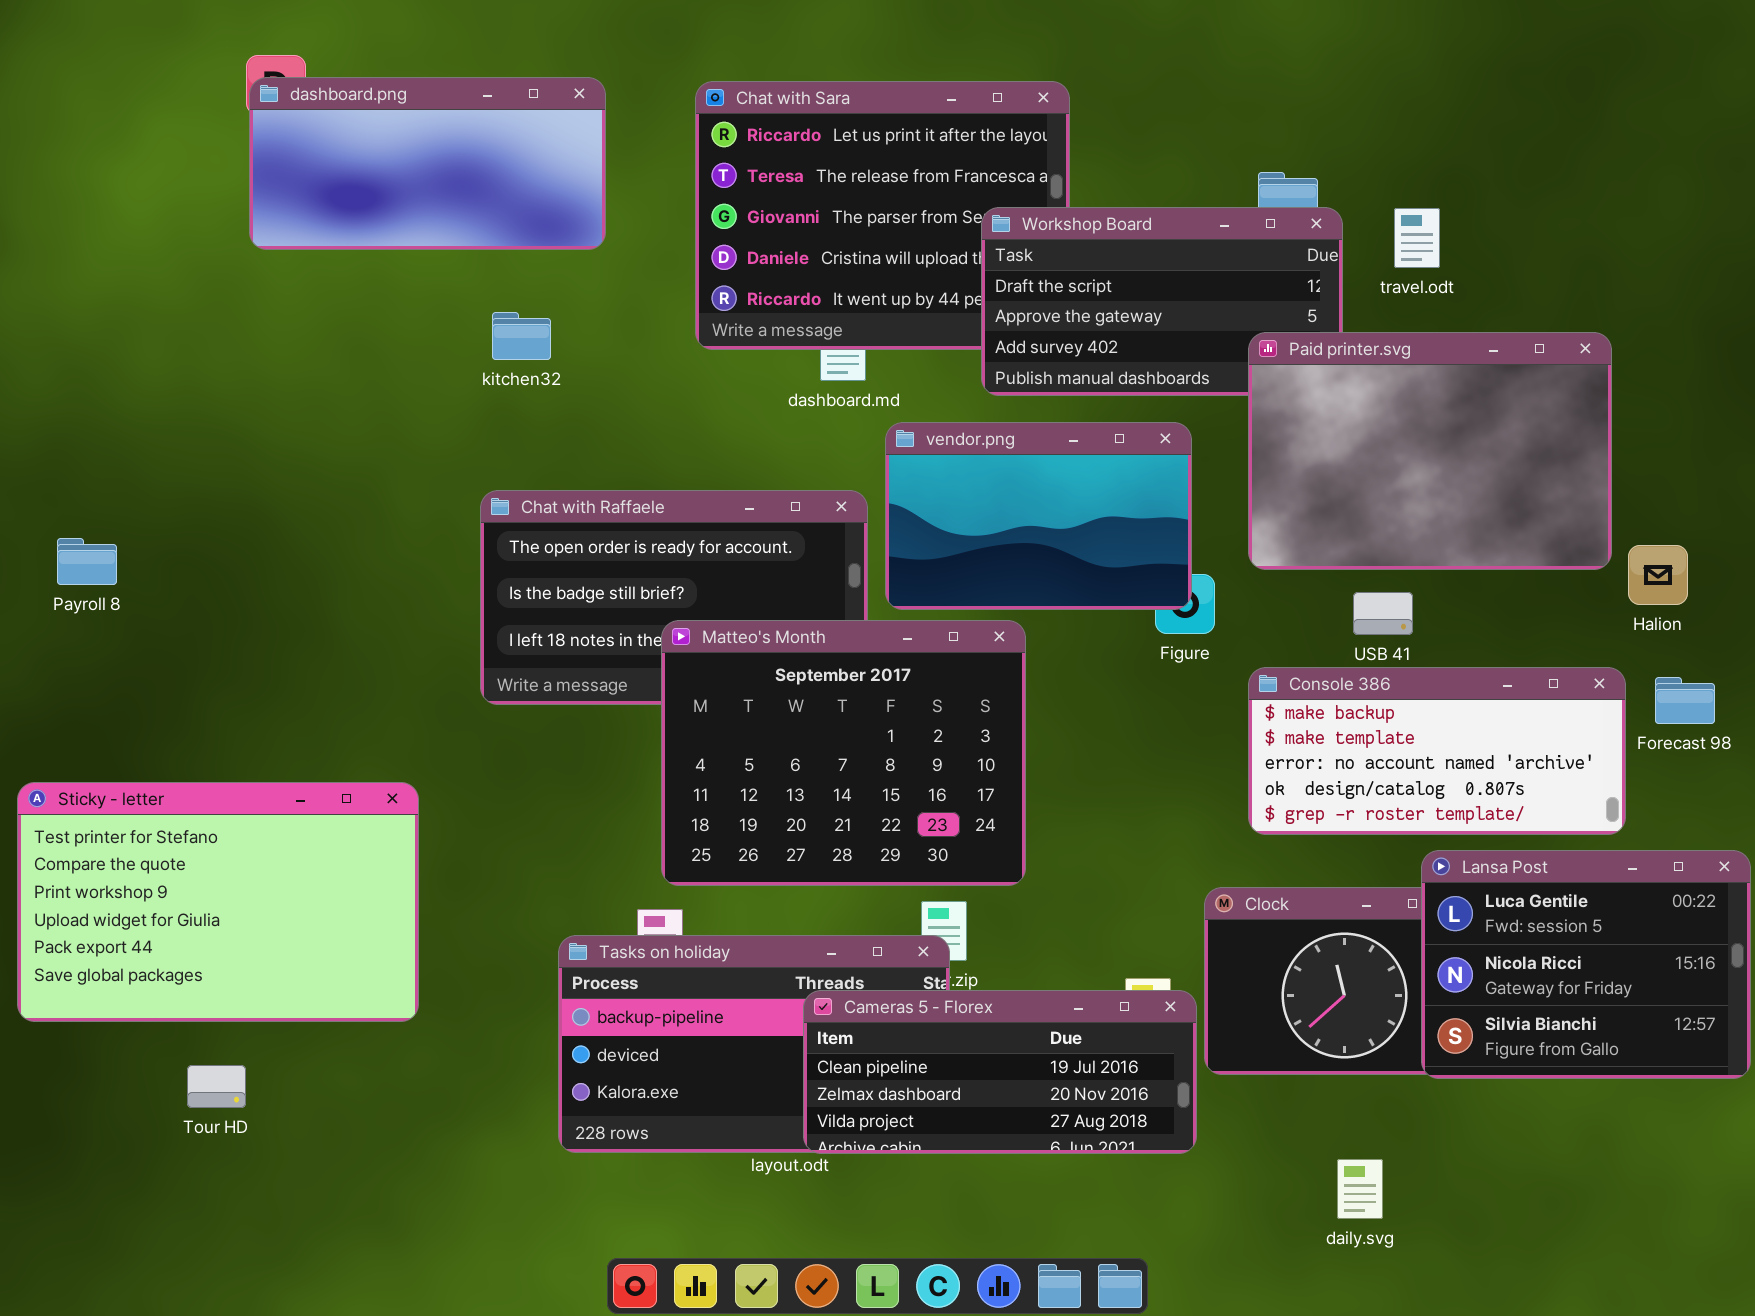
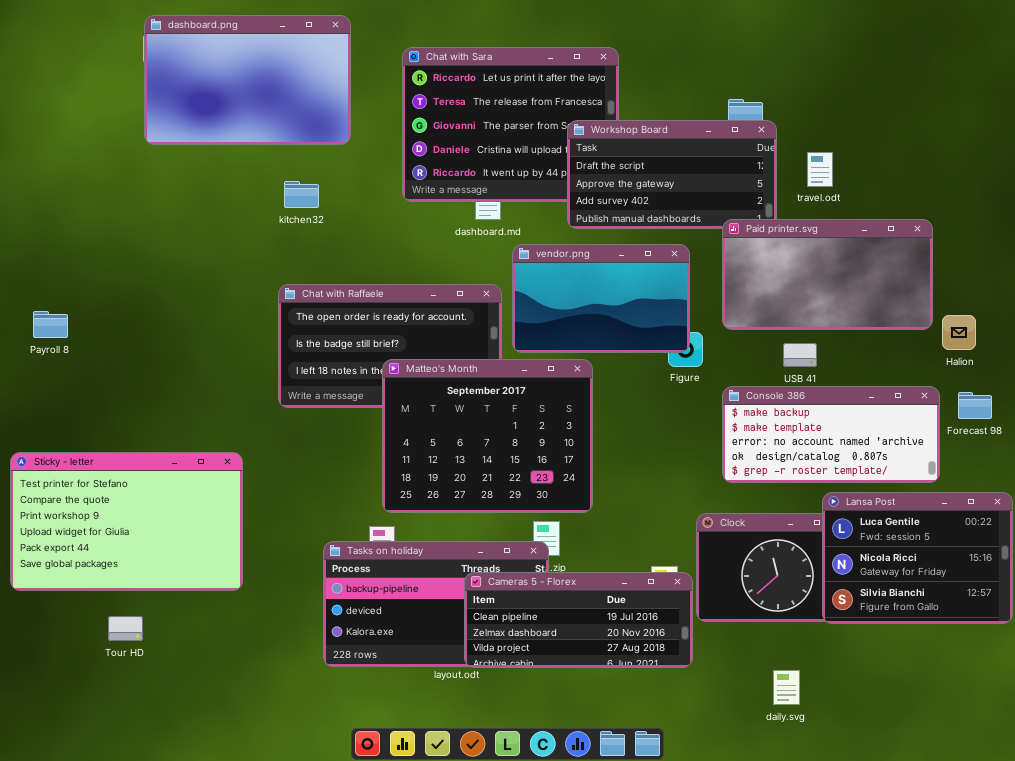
dashboard.png: [249,77,606,250] -> [144,15,351,145], resized
travel.odt: [1394,208,1440,268] -> [807,152,833,187], moved
Paid printer.svg: [1248,332,1612,570] -> [722,219,933,330], resized

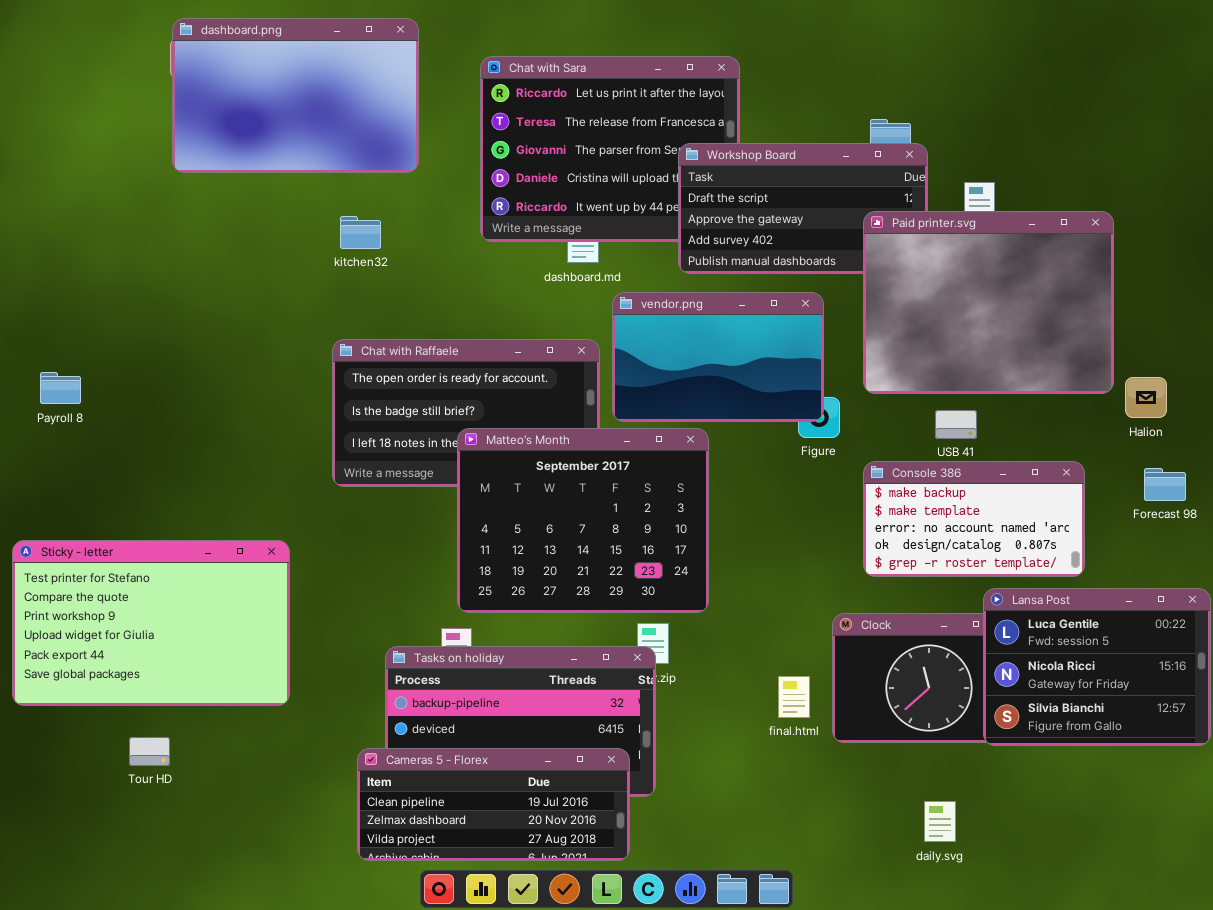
Paid printer.svg: [722,219,933,330] -> [863,211,1114,394], resized
Console 386: [722,386,940,483] -> [863,461,1085,577], resized
Cameras 5 - Florex: [464,572,693,668] -> [357,748,630,861], moved

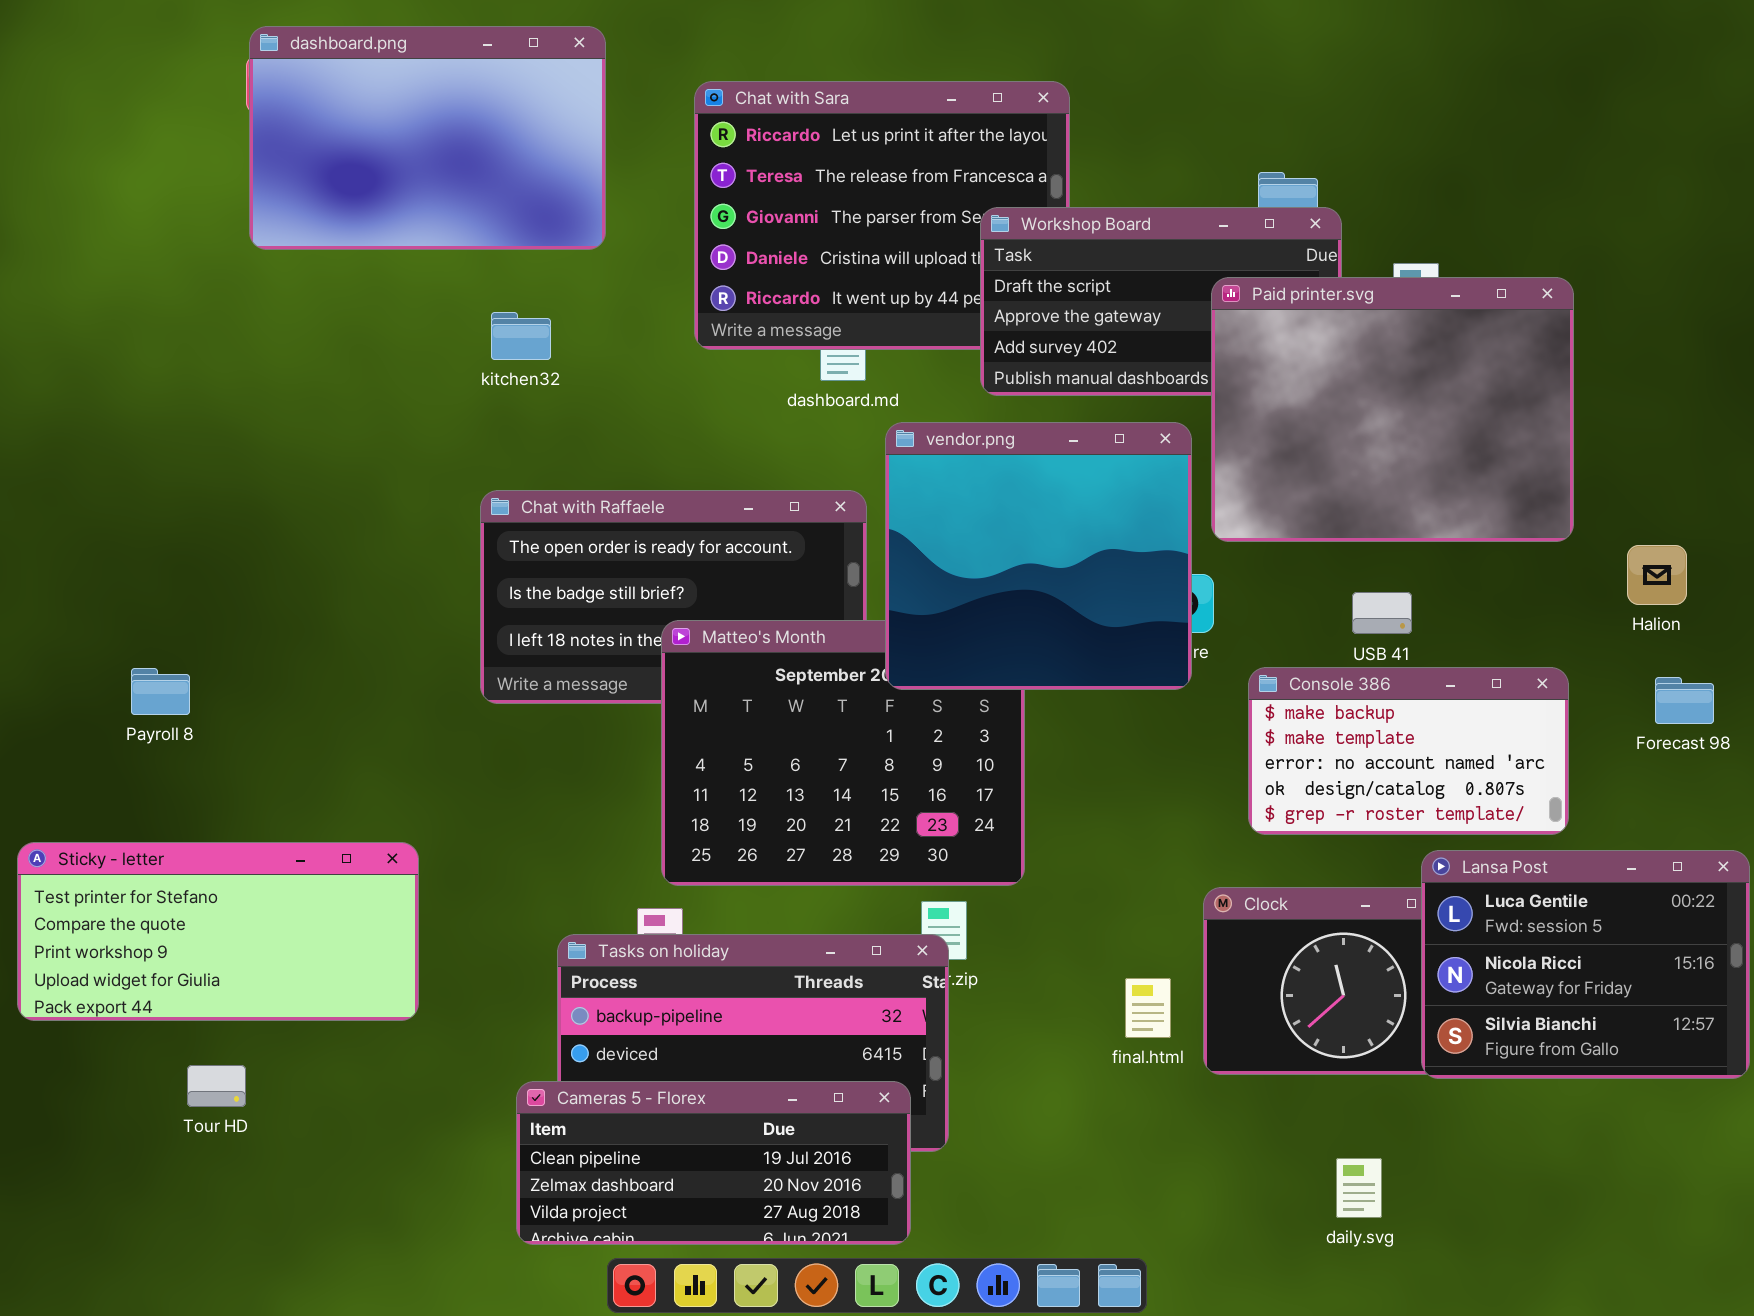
Paid printer.svg: [863,211,1114,394] -> [1211,277,1574,542], moved
vendor.png: [612,292,824,422] -> [885,422,1192,690], resized
Payroll 8: [40,372,81,404] -> [131,668,190,715], moved
Sticky - letter: [12,540,290,706] -> [17,842,419,1021], resized

